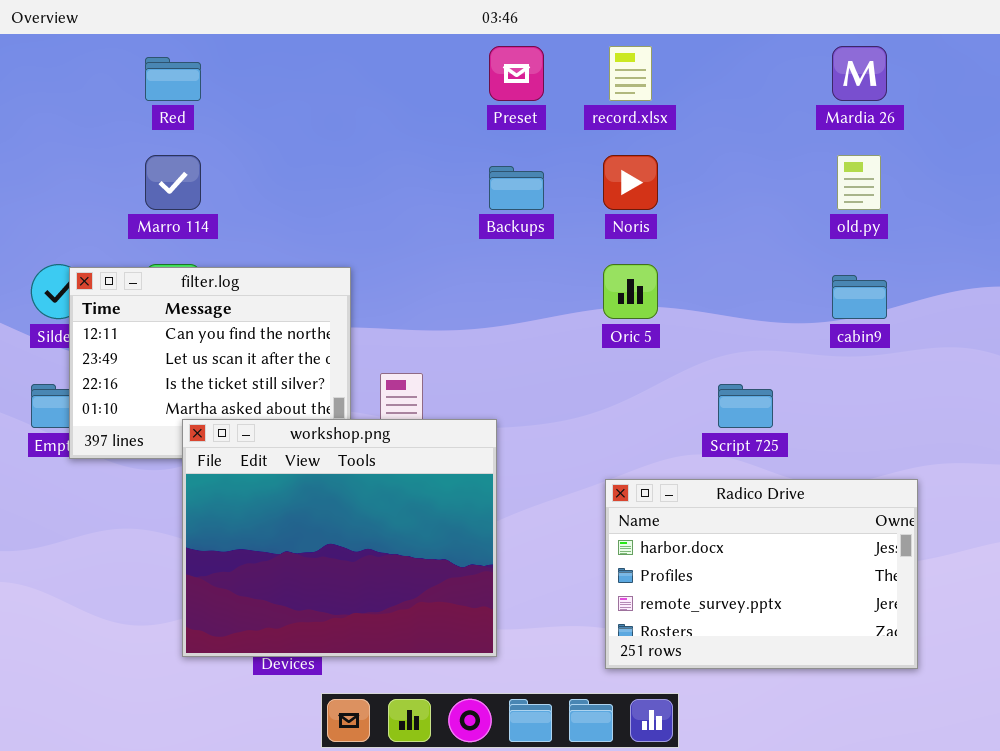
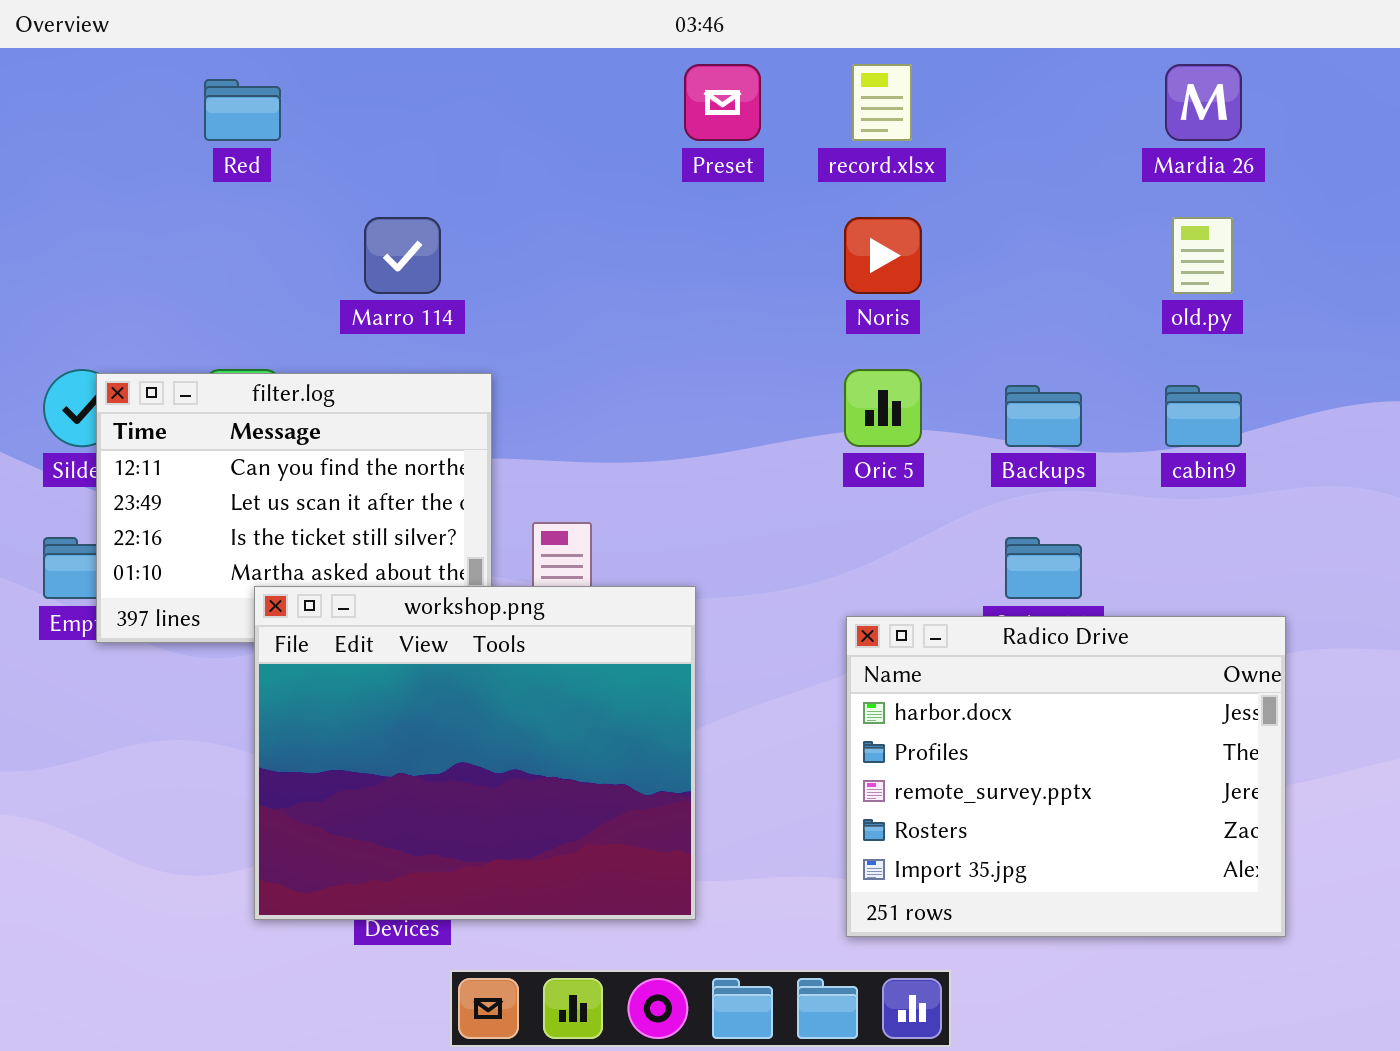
Marro 114: [145,155,201,210] -> [364,217,441,294], moved
Backups: [489,166,544,210] -> [1005,385,1082,447], moved
Radico Drive: [605,479,918,669] -> [846,616,1286,937], resized

